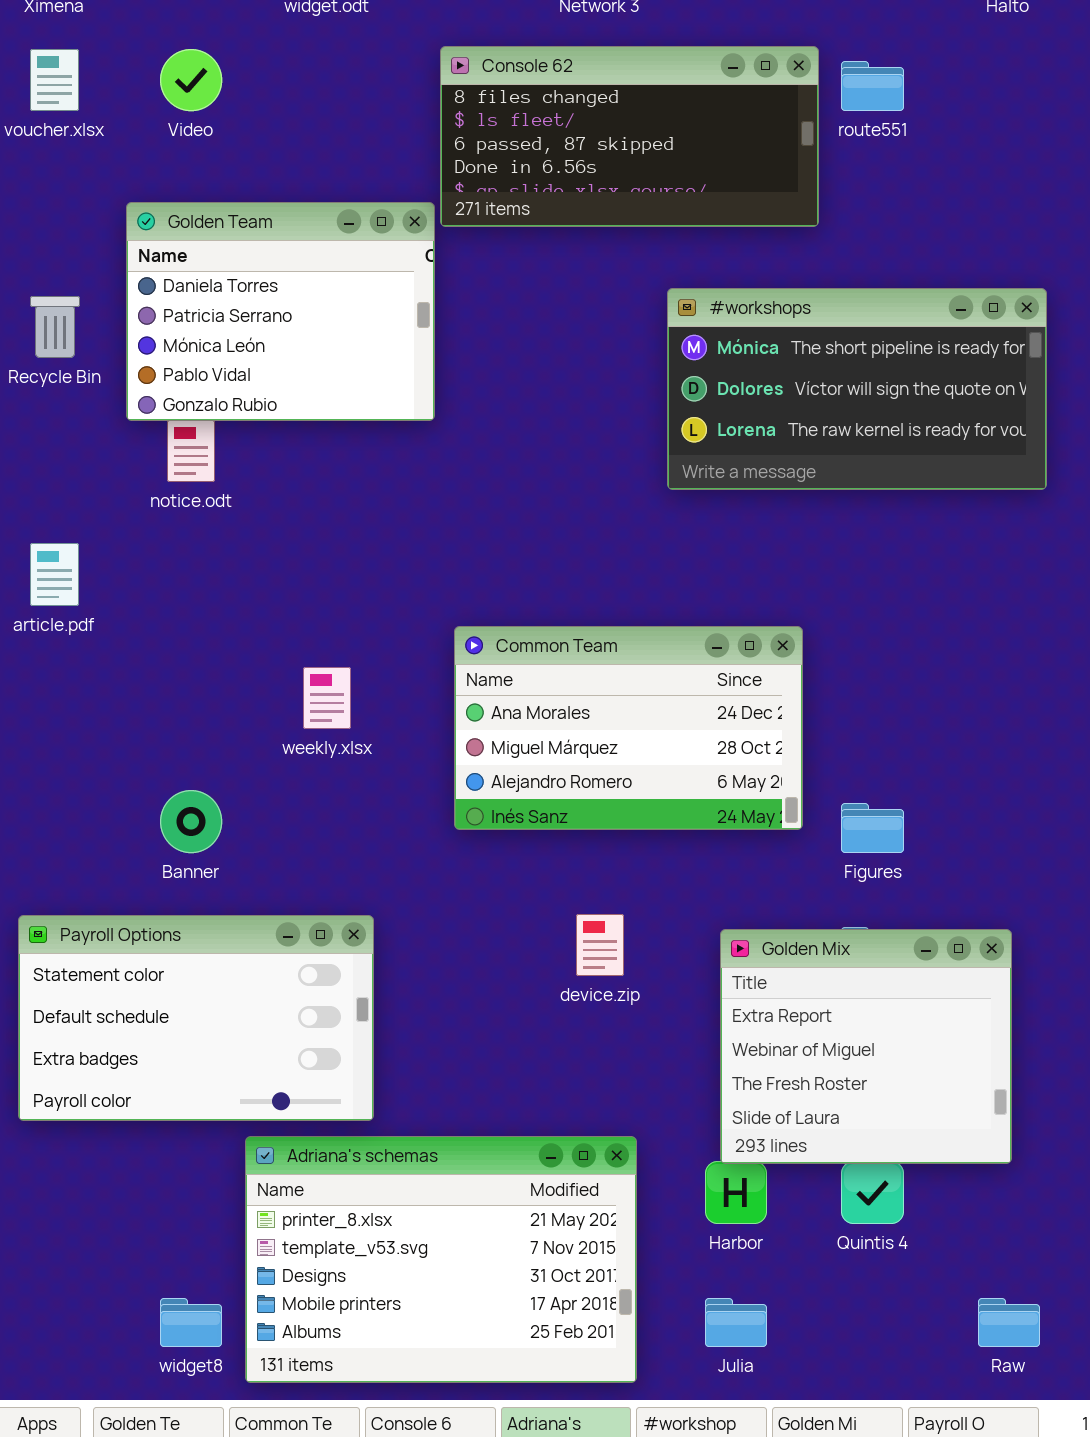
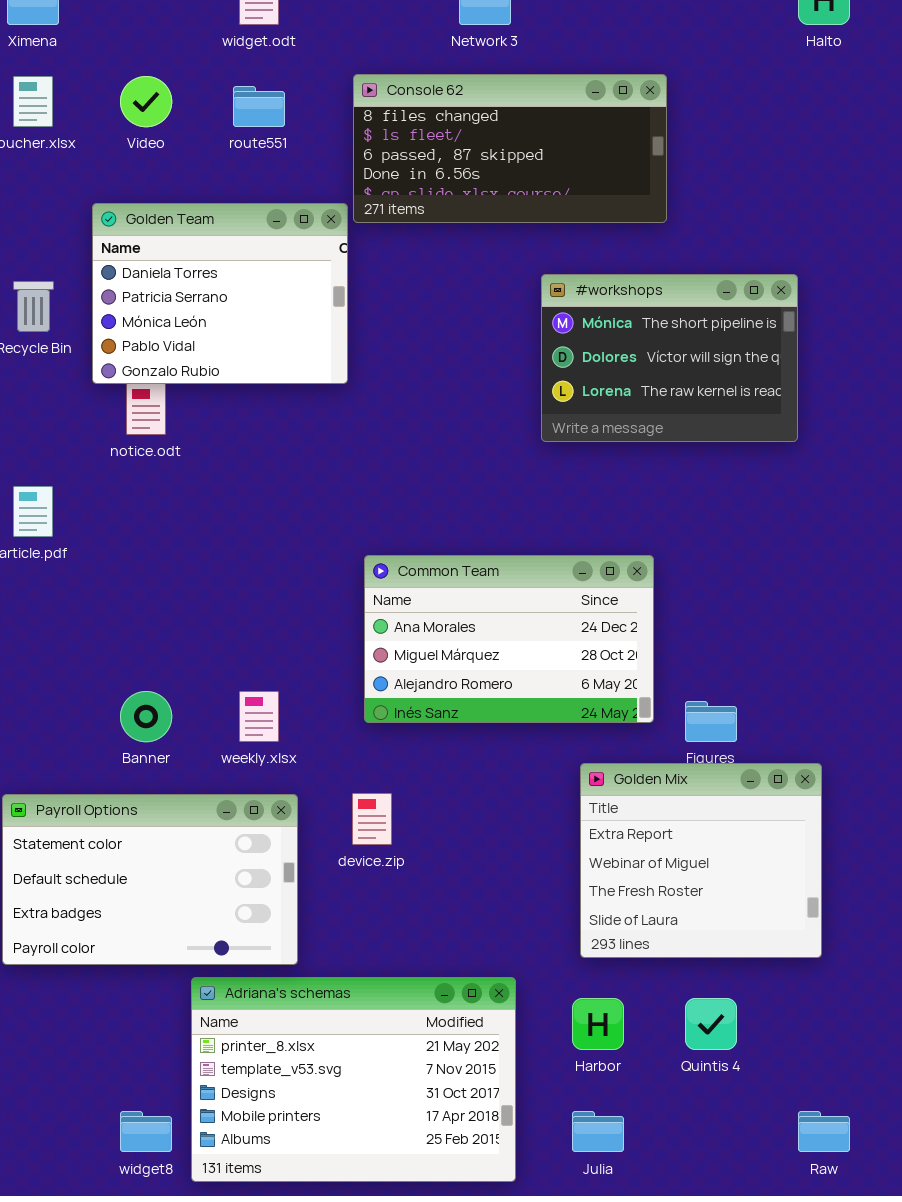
route551: [841,61,904,111] -> [233,86,285,127], moved
#workshops: [667,288,1047,490] -> [541,274,798,442], resized
weekly.xlsx: [303,667,351,729] -> [239,691,279,742], moved
device.zip: [576,914,624,976] -> [352,793,392,845], moved
Golden Mix: [720,929,1012,1164] -> [580,763,822,958], moved

